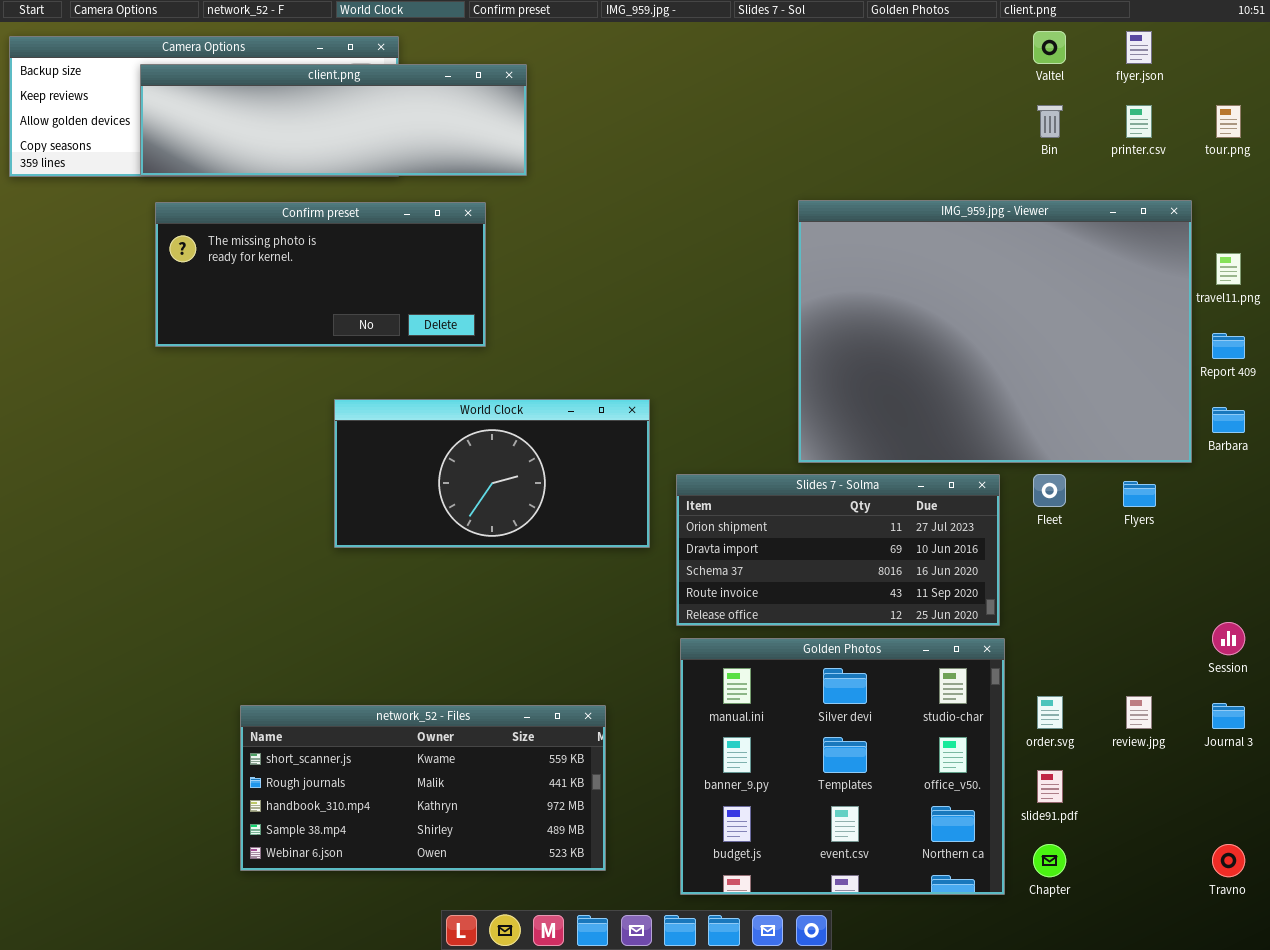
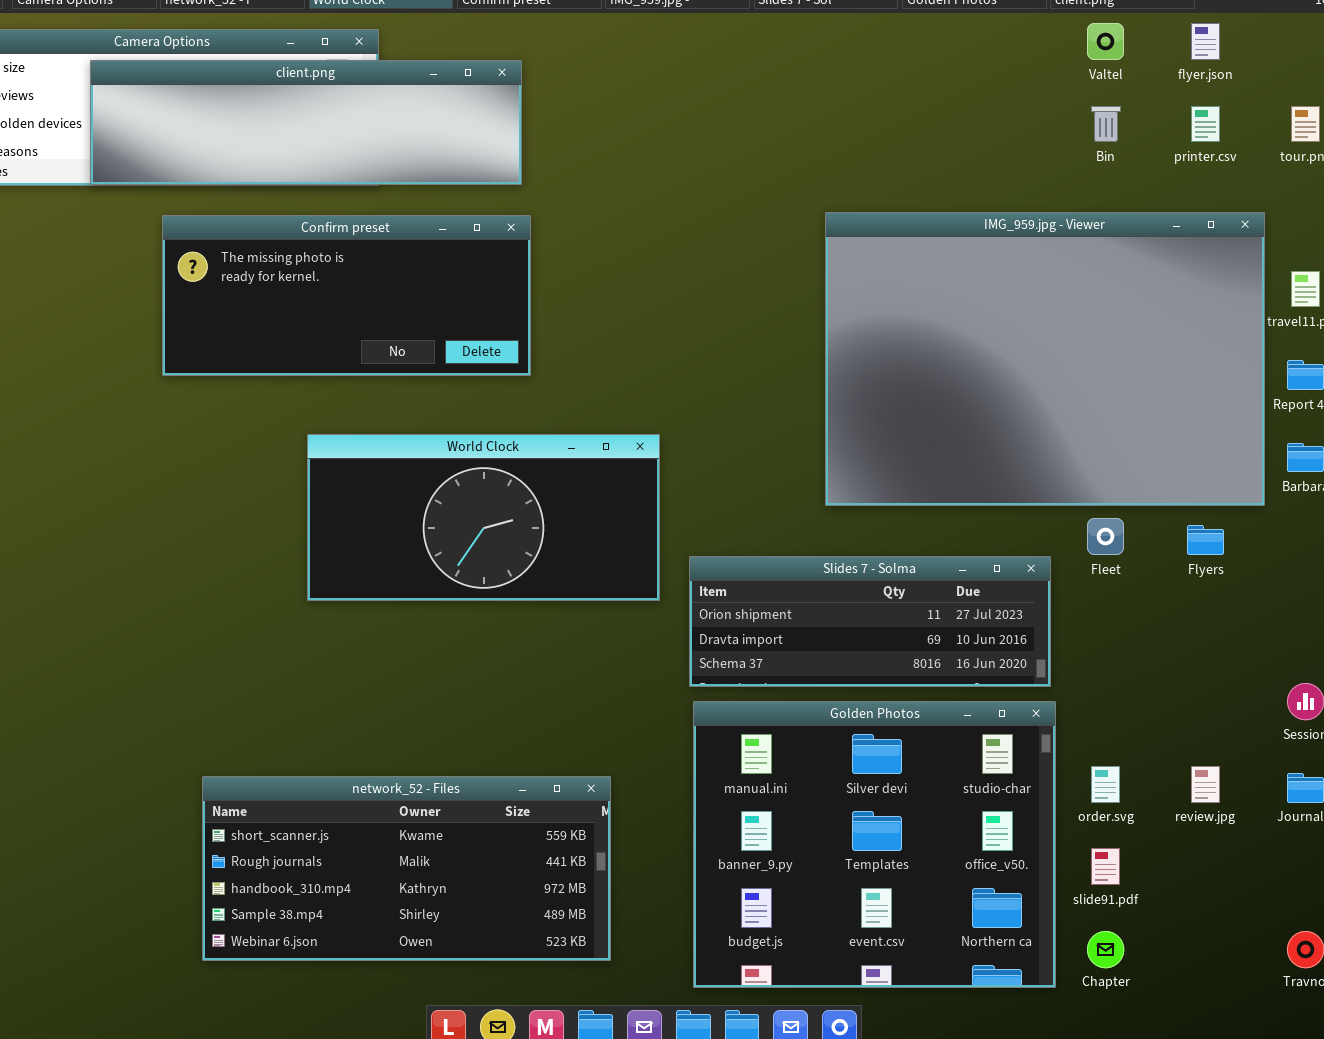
Confirm preset: [155,202,486,347] -> [162,215,531,376], moved
Slides 7 - Solma: [676,474,1000,626] -> [689,556,1051,687], resized

